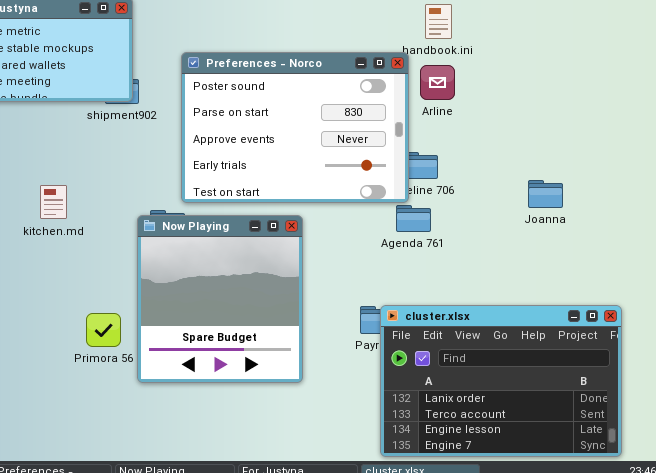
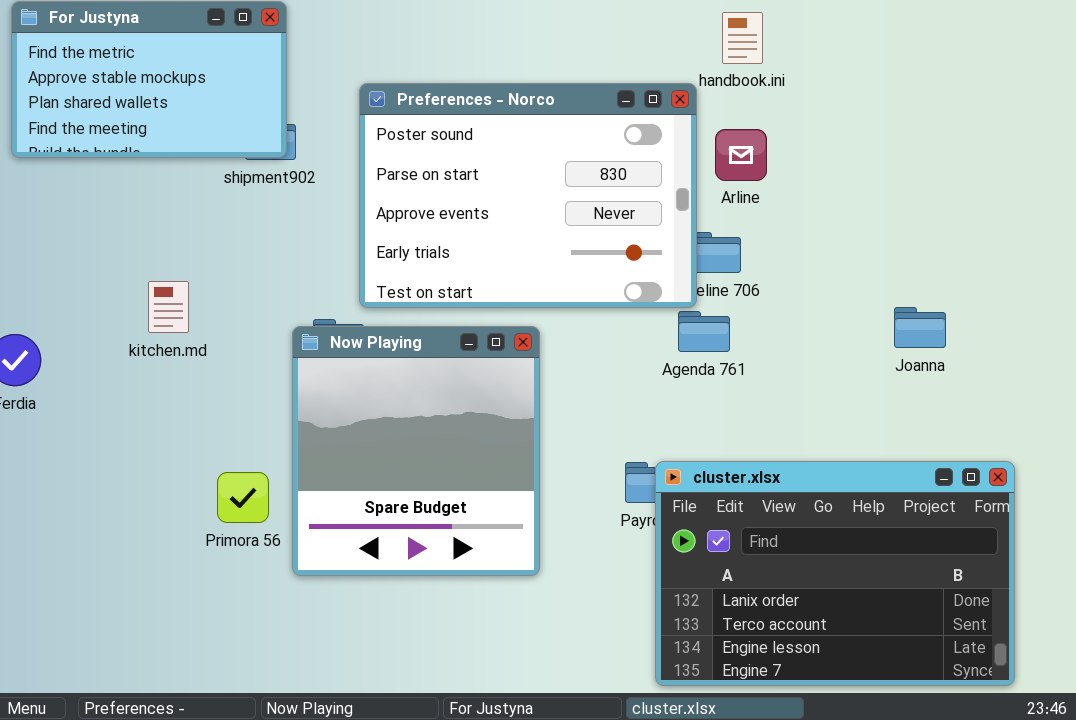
Arline: [420,65,455,100] -> [715,129,767,181], moved
Joanna: [528,180,563,208] -> [894,307,946,348], moved

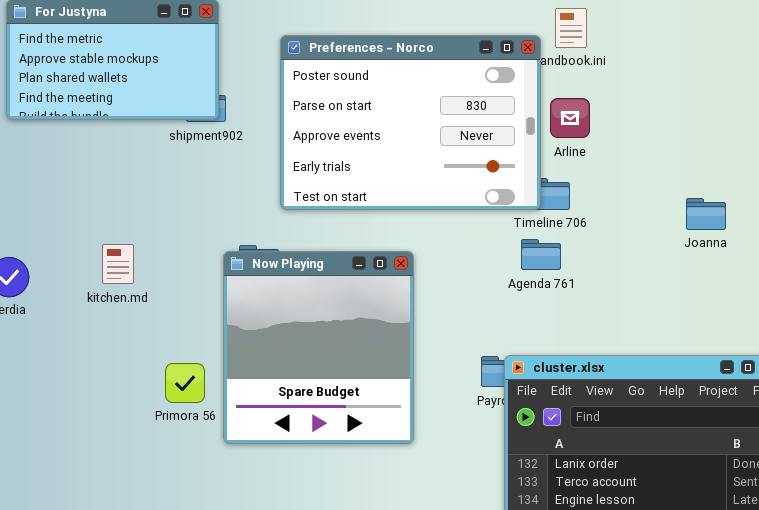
Preferences - Norco: [359,83,697,308] -> [280,35,541,210], moved
kitchen.md: [148,281,189,333] -> [102,244,134,284], moved
Joanna: [894,307,946,348] -> [686,198,726,230], moved

